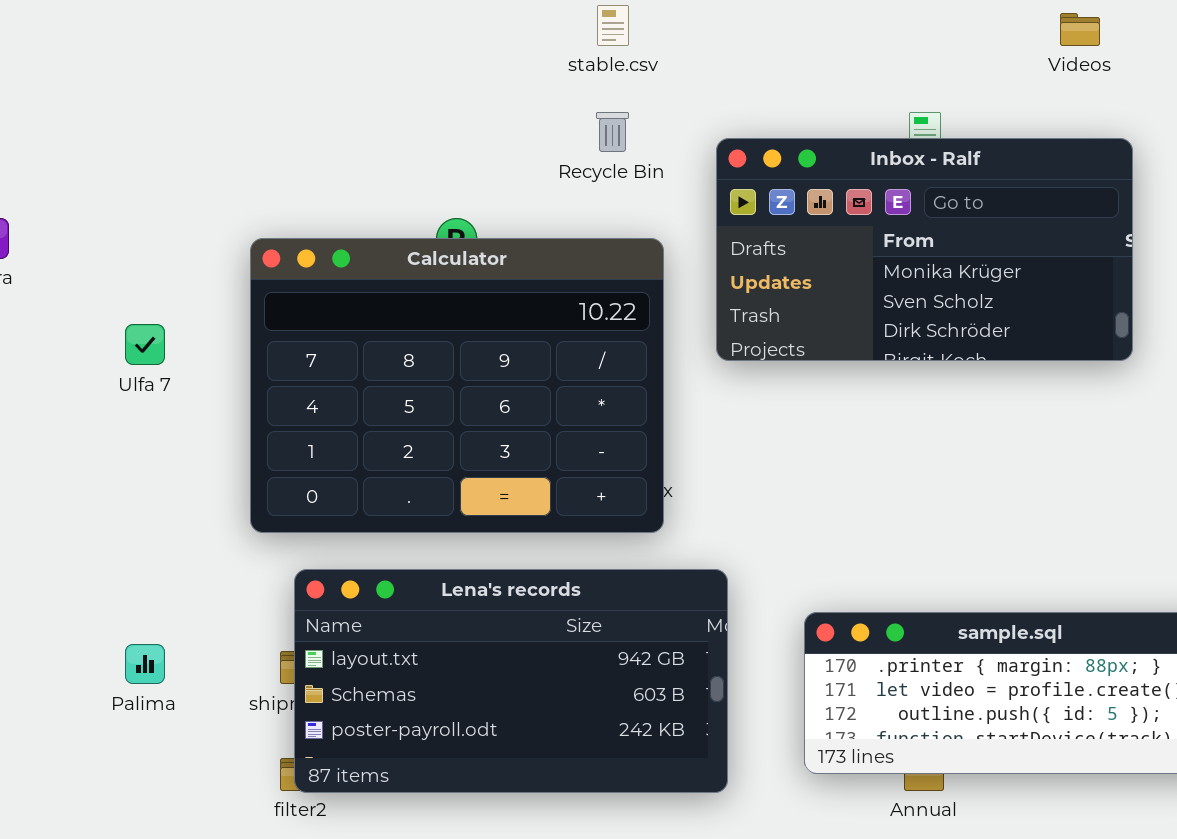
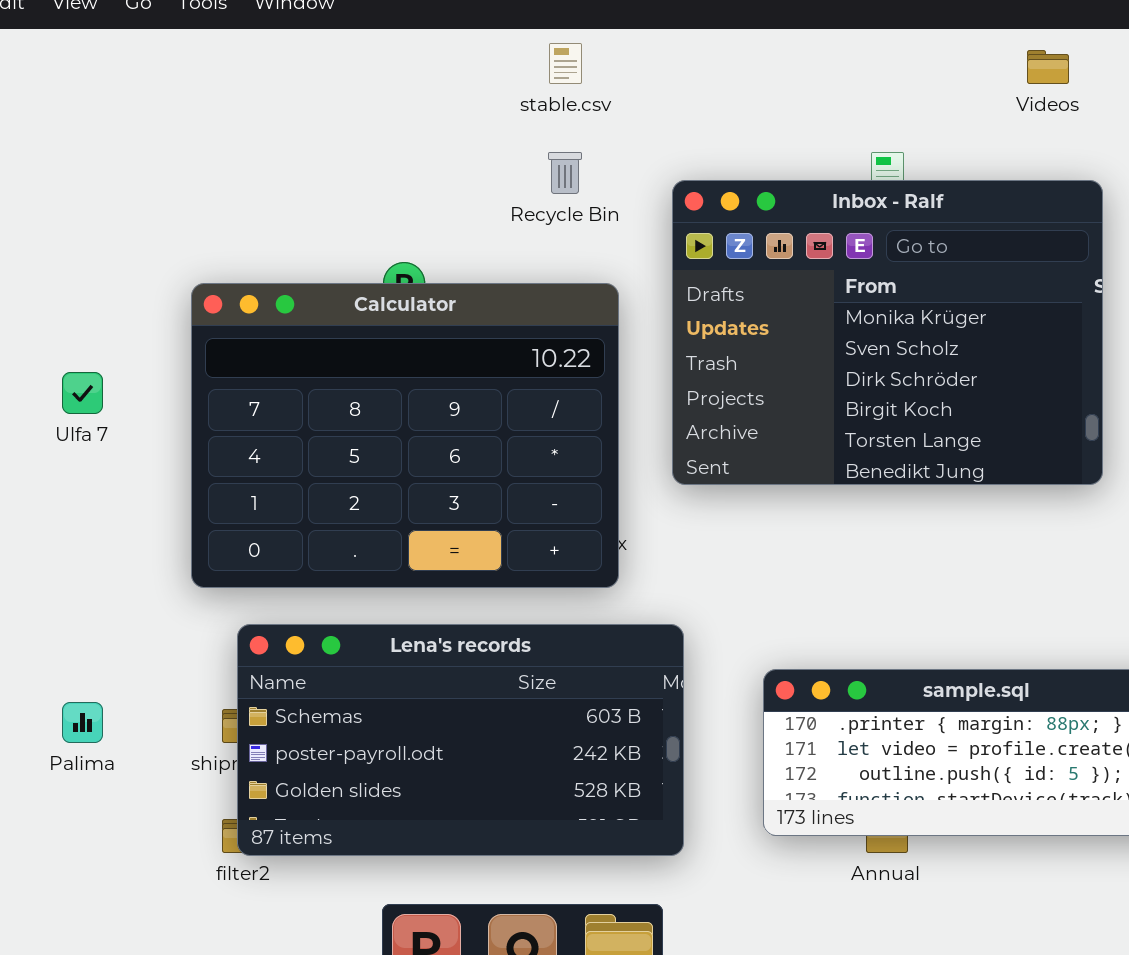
Inbox - Ralf: [716,138,1133,361] -> [672,180,1103,485], resized
Lena's records: [294,569,728,793] -> [237,624,684,856], scrolled down 1 row

